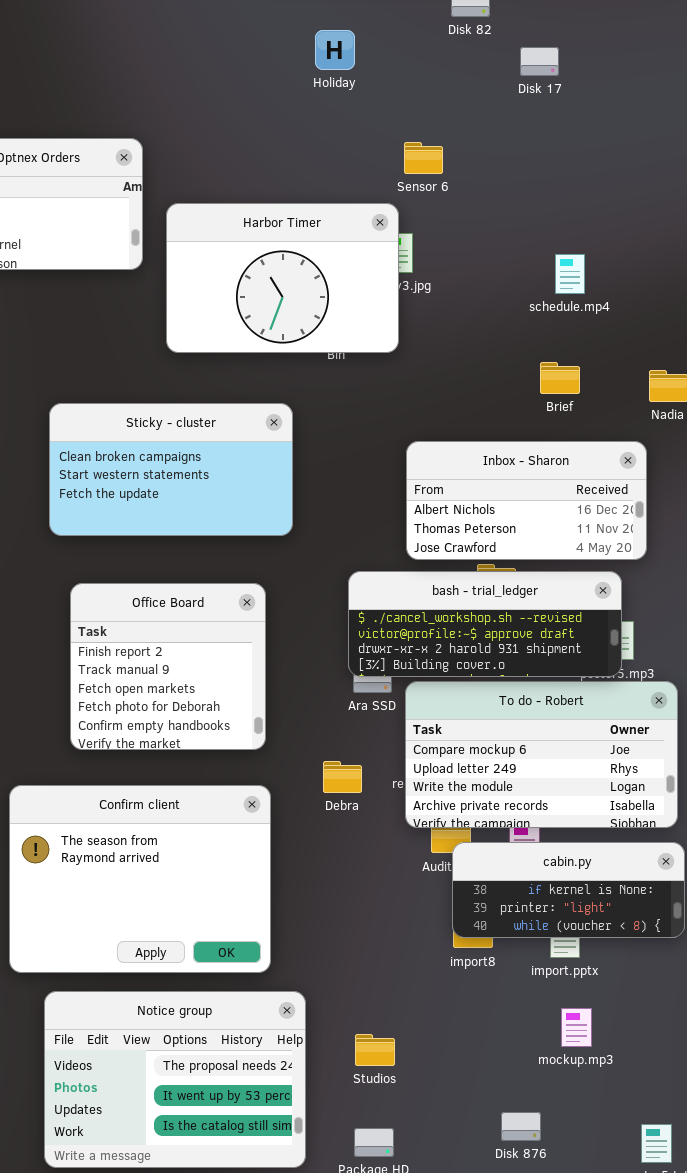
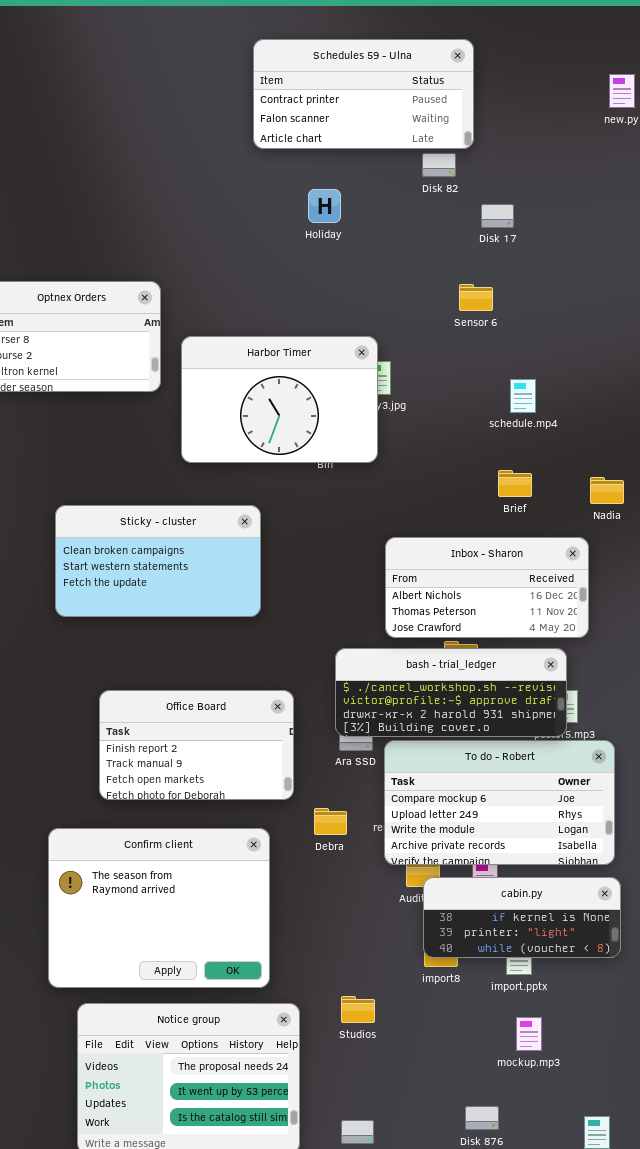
Sensor 6: [404,142,443,174] -> [459,284,493,311], moved
Sticky - cluster: [49,403,293,536] -> [55,505,261,617], moved
Office Board: [70,583,266,750] -> [99,690,294,800], resized
Studios: [355,1034,395,1066] -> [341,996,375,1023], moved

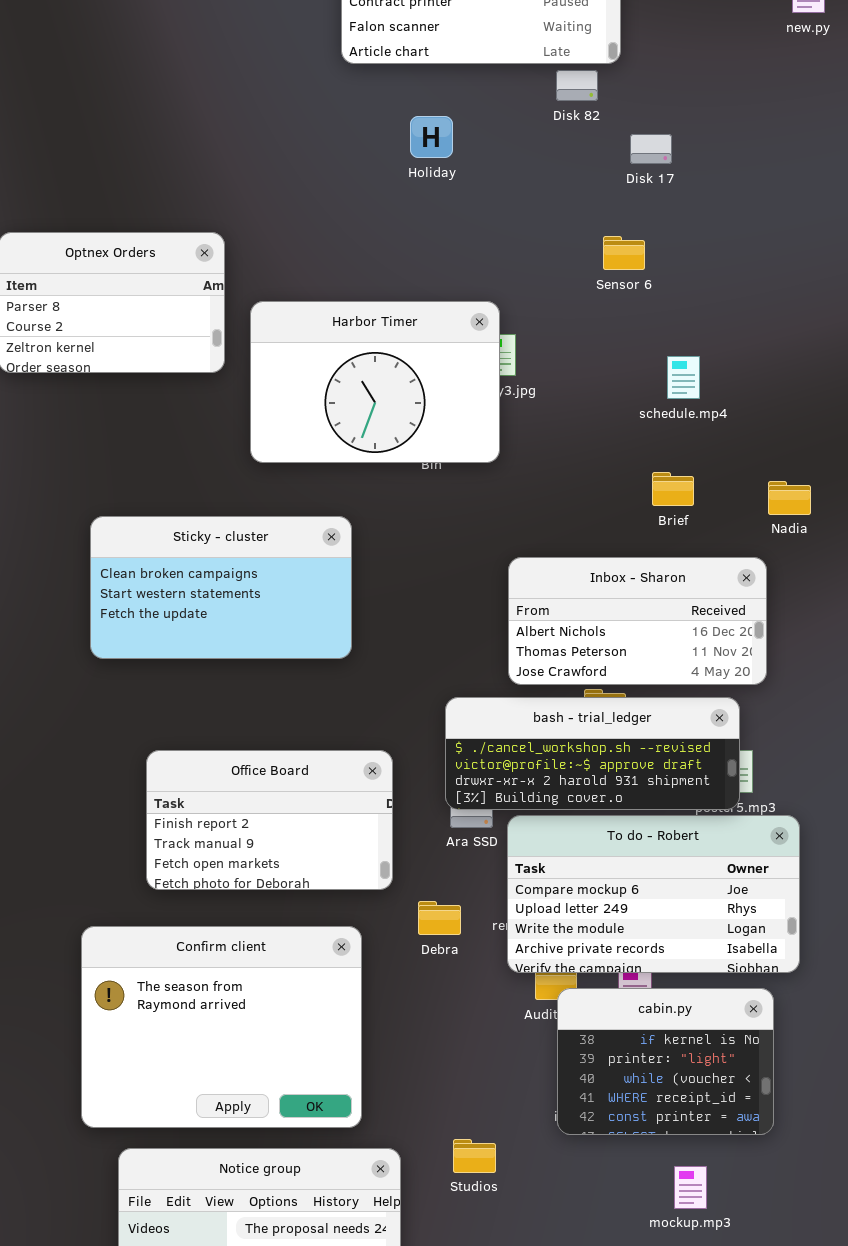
cabin.py: [423,877,621,958] -> [557,988,774,1135], resized

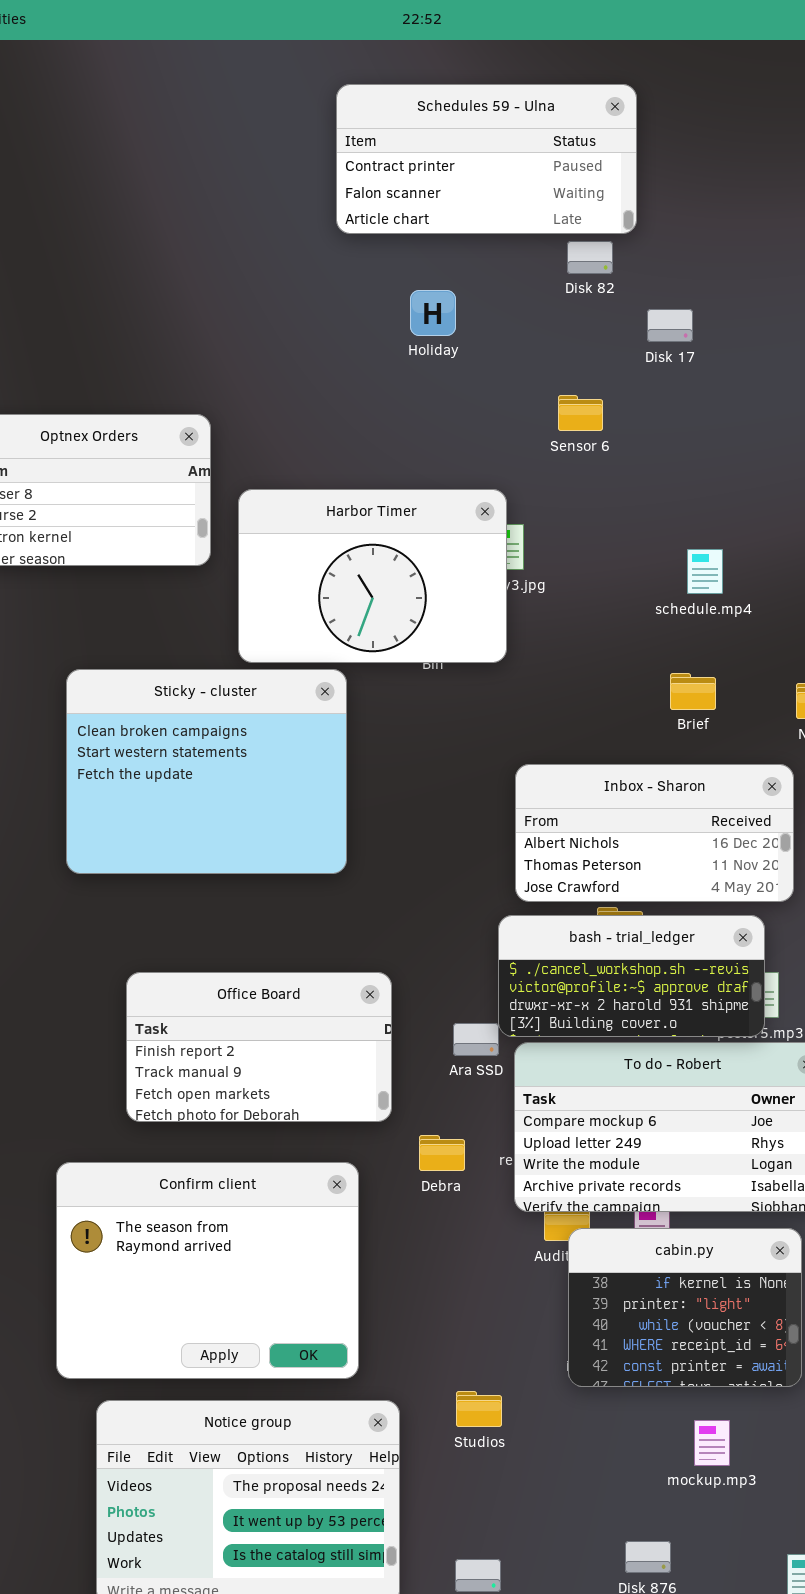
Sensor 6: [603,236,645,270] -> [558,395,603,431], moved
Sticky - cluster: [90,516,352,659] -> [66,669,347,874], resized
bash - trial_ledger: [445,697,740,810] -> [498,915,765,1037], resized

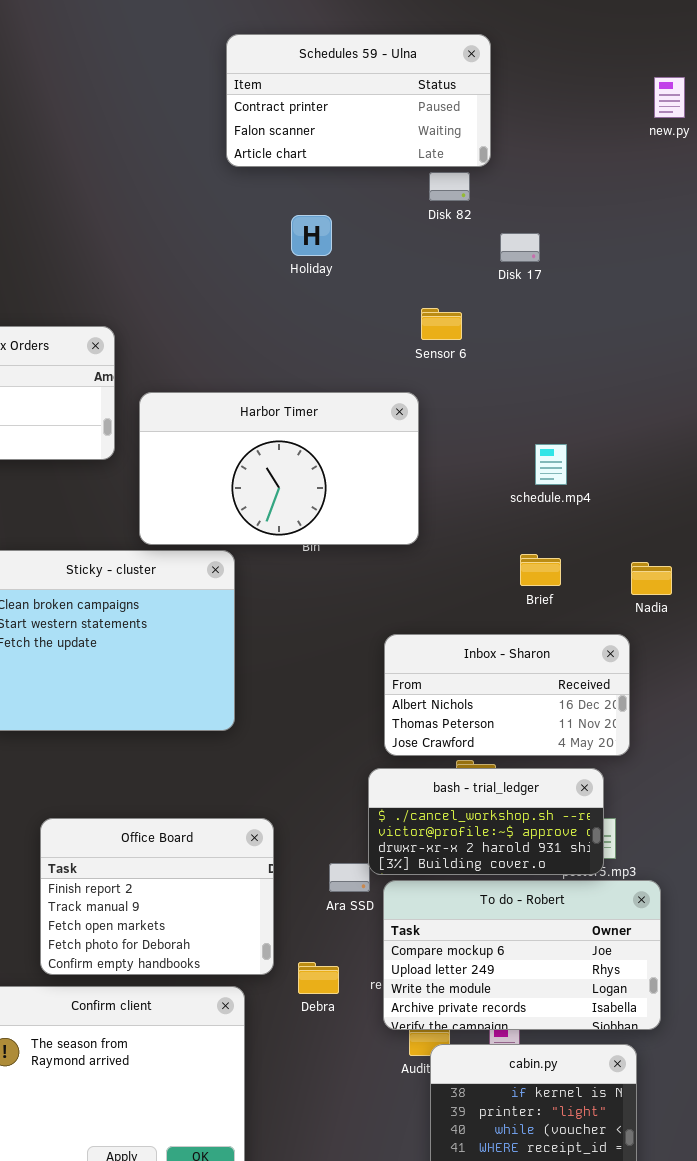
Harbor Timer: [238,489,507,663] -> [139,392,419,545], resized
Office Board: [126,972,392,1122] -> [40,818,274,975], resized

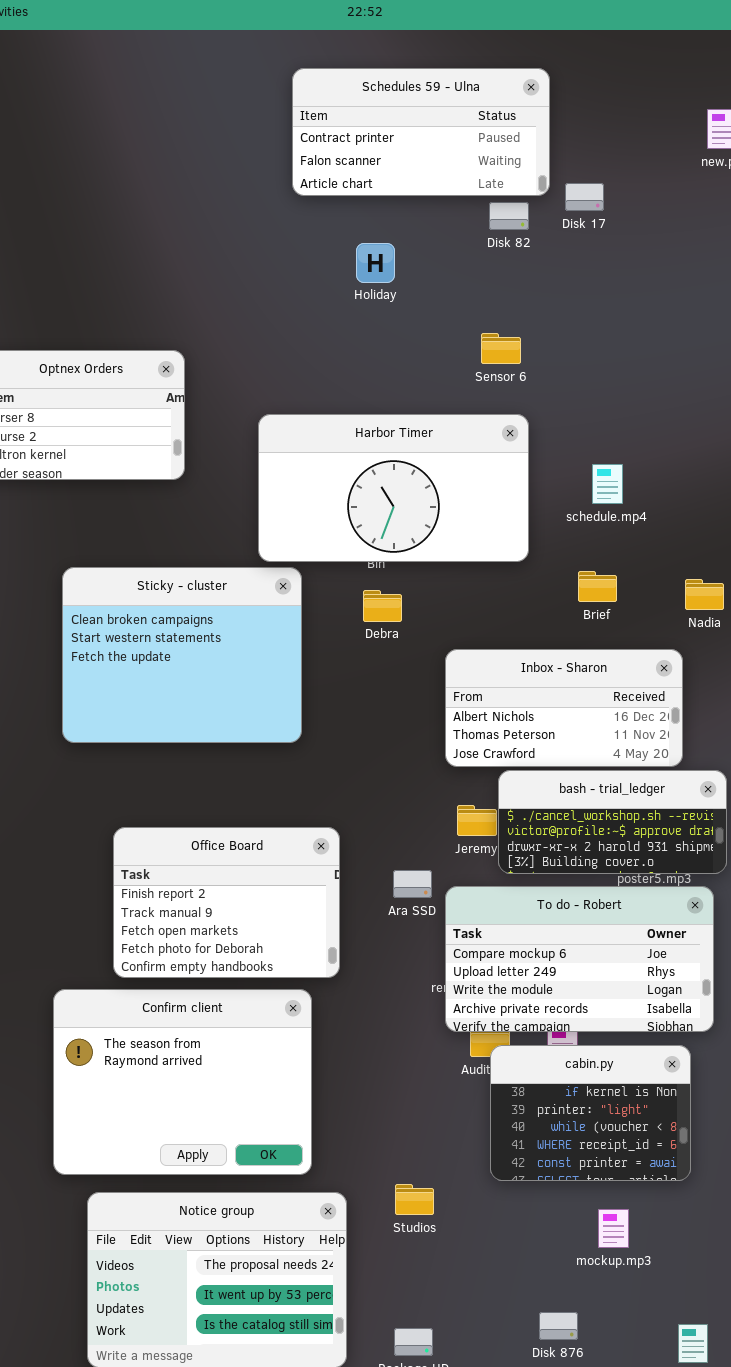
Disk 17: [500,233,540,262] -> [565,183,604,211], moved
Harbor Timer: [139,392,419,545] -> [258,414,529,562], moved
bash - trial_ledger: [368,768,604,875] -> [498,770,727,874], moved
Debra: [298,962,339,994] -> [363,590,402,622], moved

